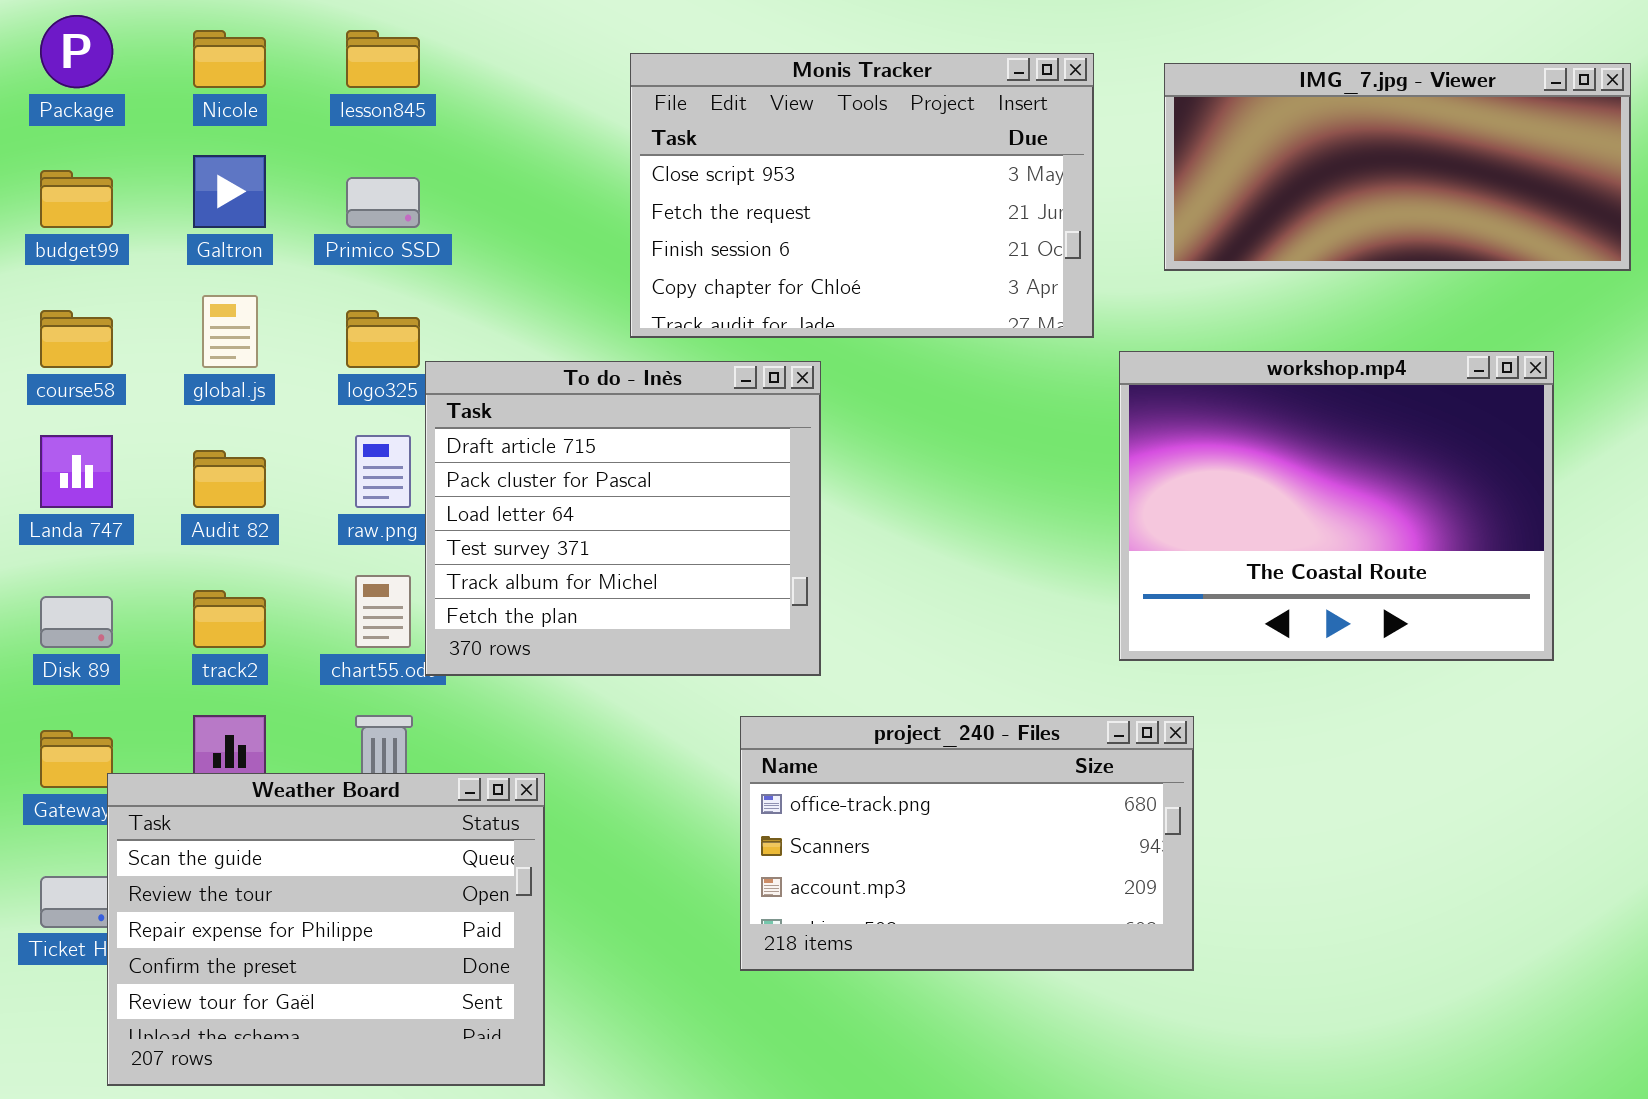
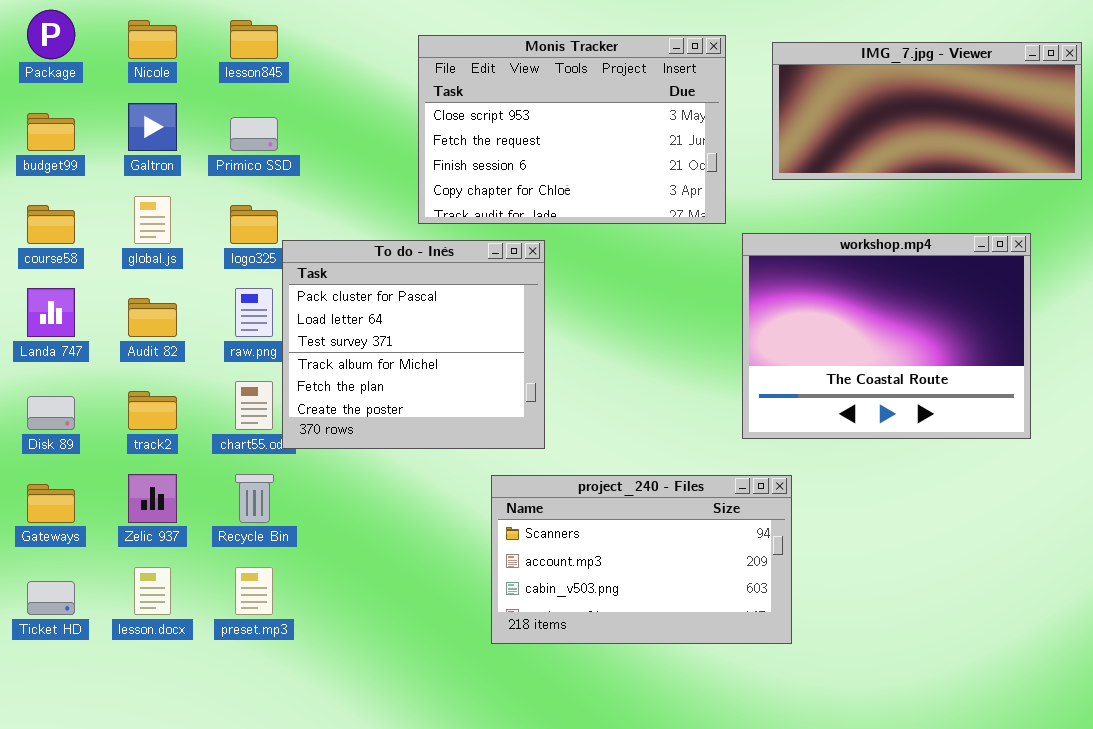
To do - Inès: [425,361,821,676] -> [282,240,545,449], scrolled down 1 row
project_240 - Files: [740,716,1194,971] -> [491,475,792,644], scrolled down 1 row
Weather Board: [107,773,545,1086] -> none, closed

